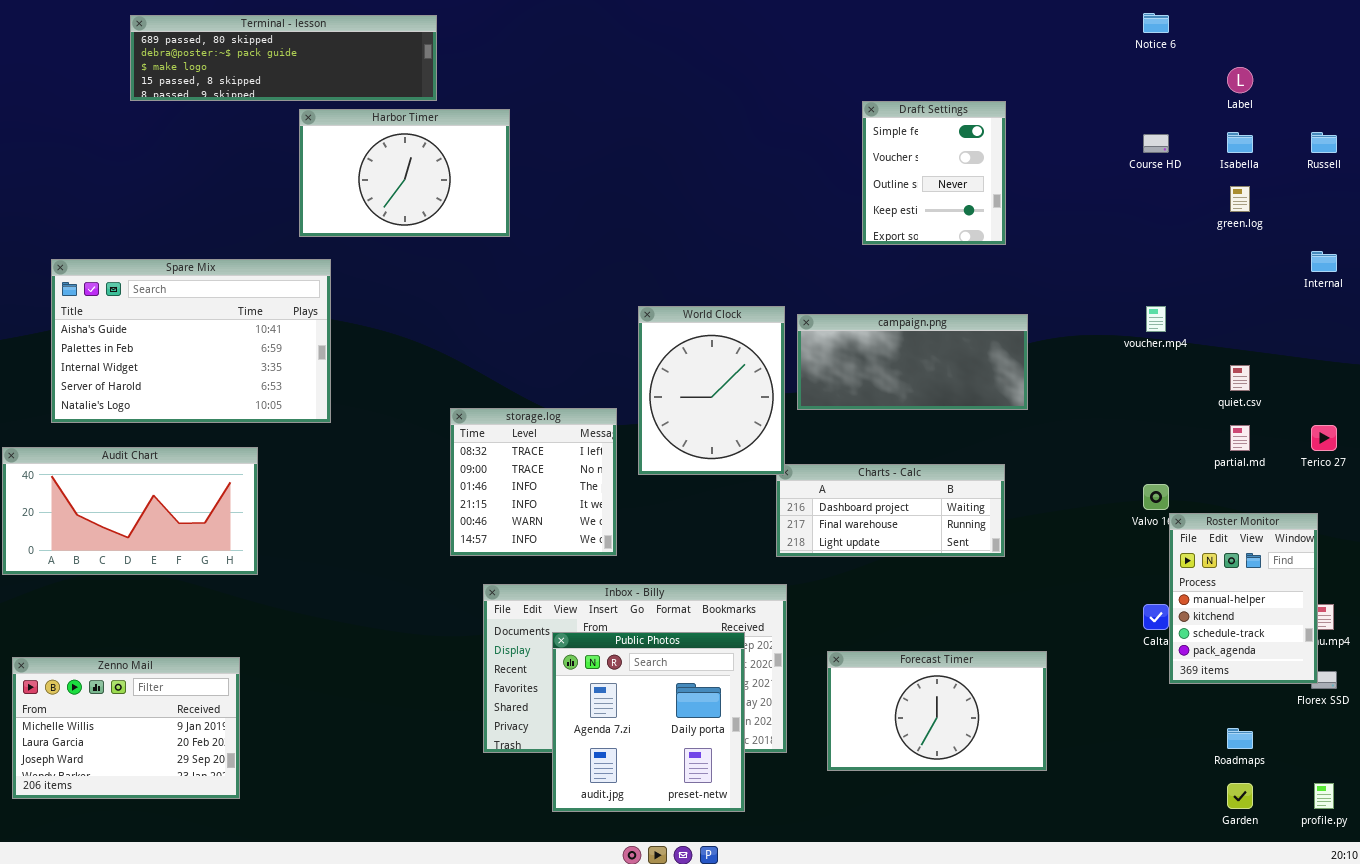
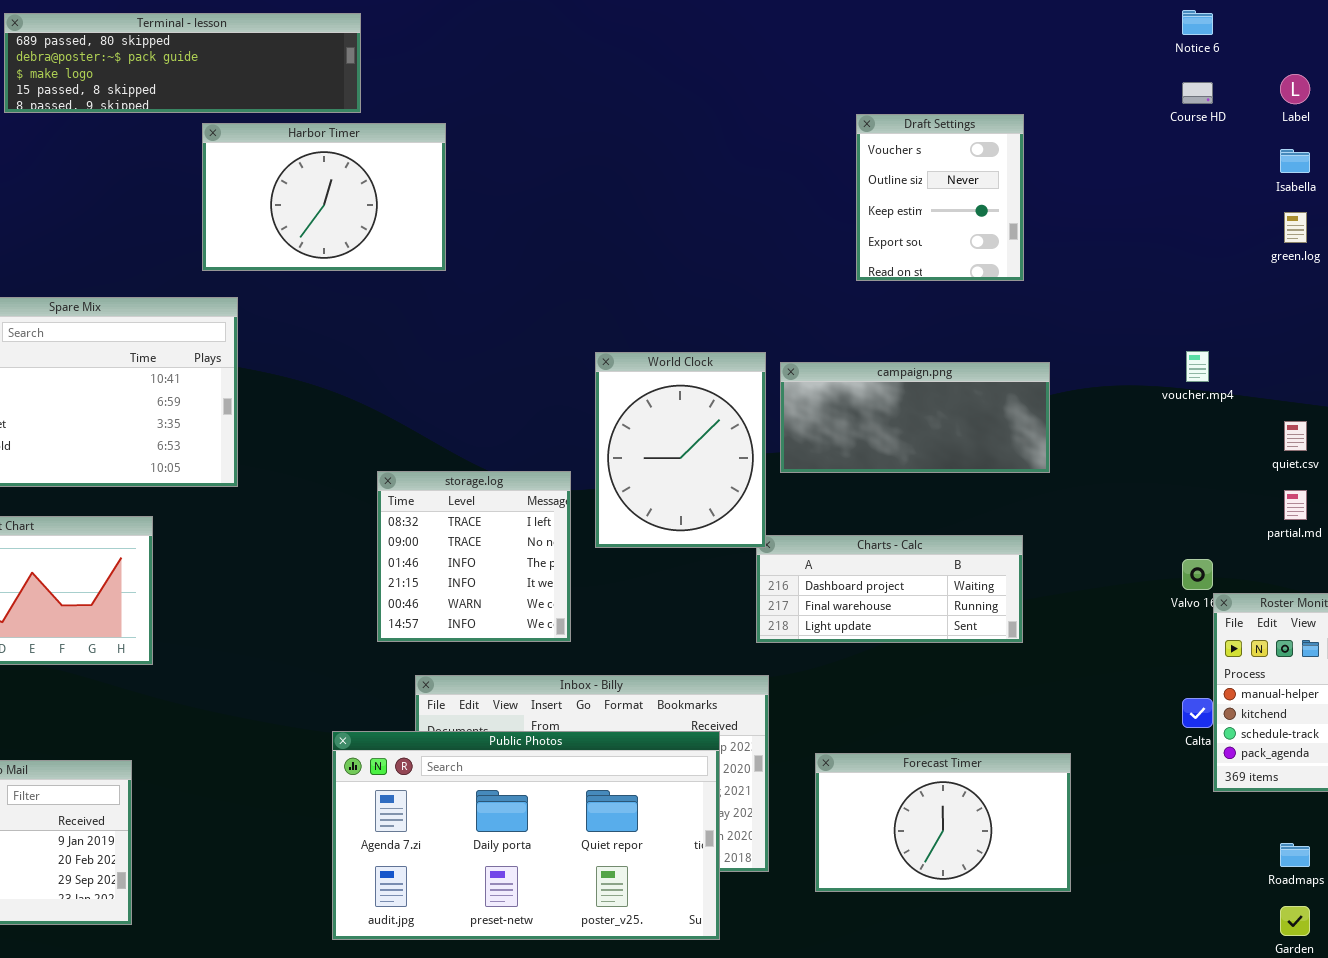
Draft Settings: [862,101,1006,245] -> [856,114,1024,281], scrolled down 1 row
Course HD: [1143,134,1169,153] -> [1182,82,1213,104], moved
Public Photos: [552,632,745,812] -> [332,731,720,940], resized

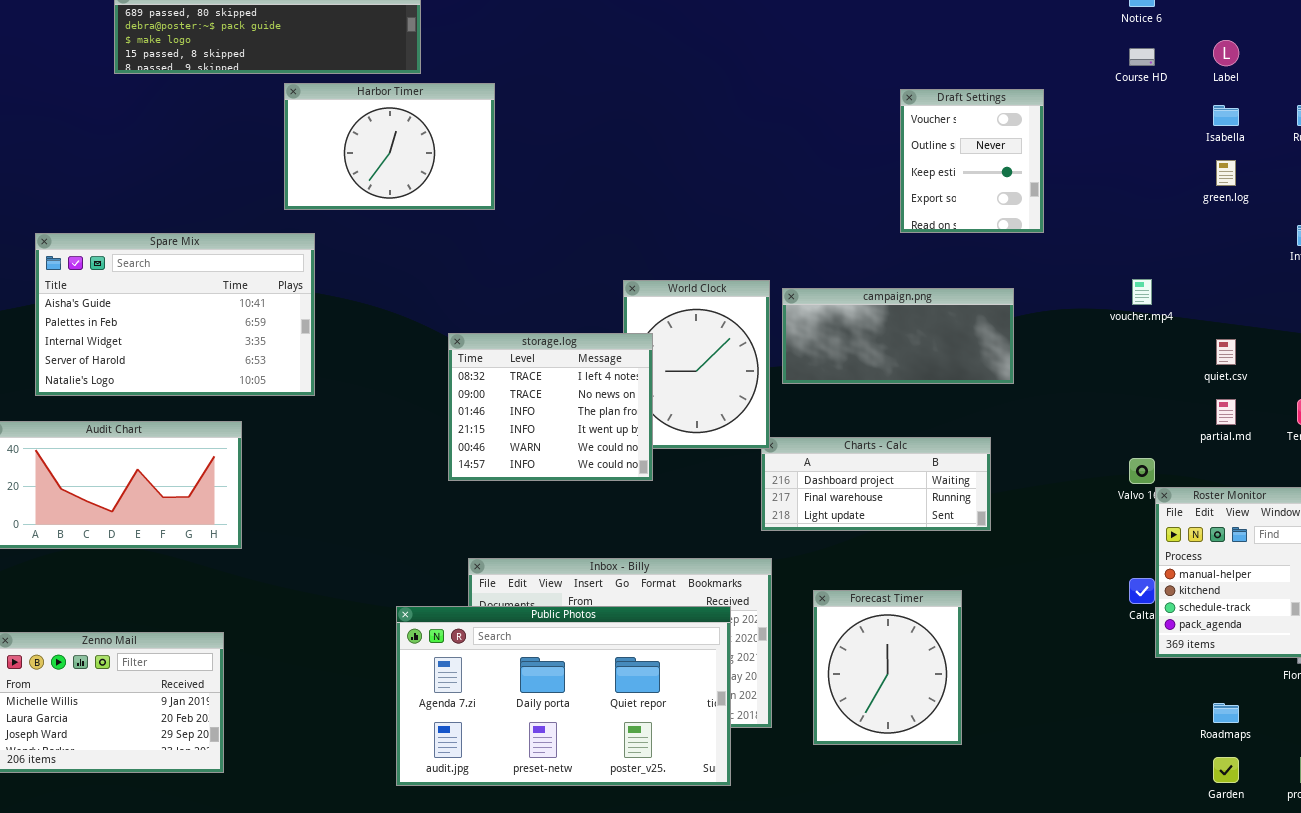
Draft Settings: [856,114,1024,281] -> [900,89,1044,233], moved
storage.log: [377,471,571,642] -> [448,333,653,481], moved, resized
Forecast Timer: [815,753,1071,892] -> [813,590,962,745], resized

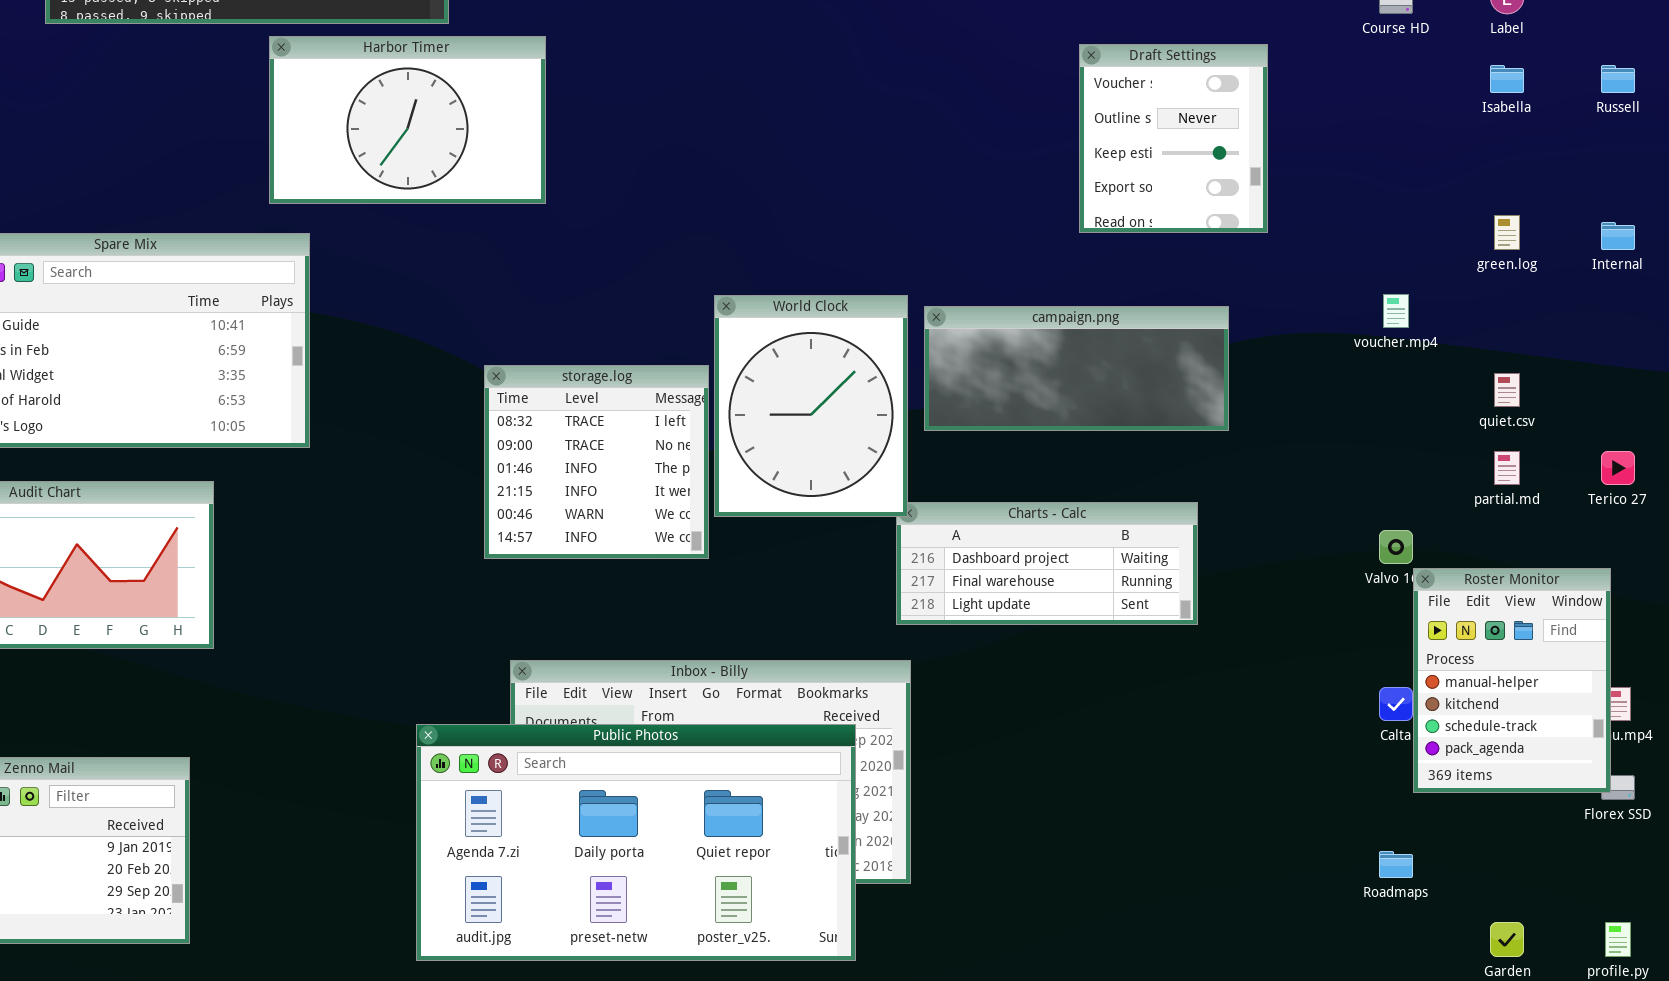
green.log: [1216,160,1236,186] -> [1494,215,1520,250], moved
storage.log: [448,333,653,481] -> [484,365,709,559], resized
Forecast Timer: [813,590,962,745] -> none, closed
Roadmaps: [1213,703,1239,723] -> [1379,851,1413,878], moved

